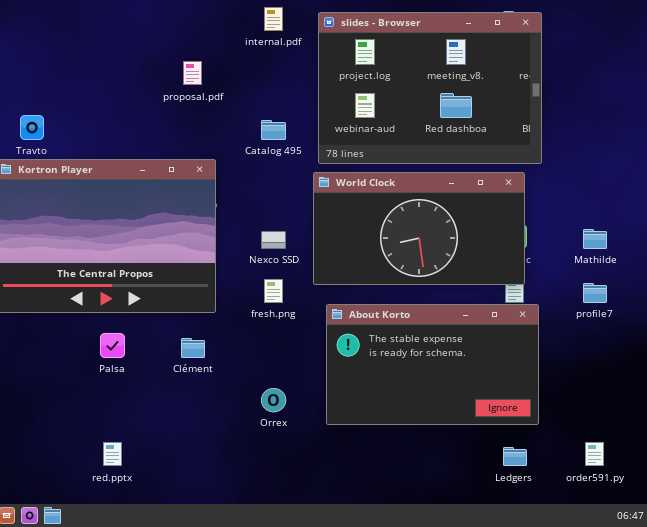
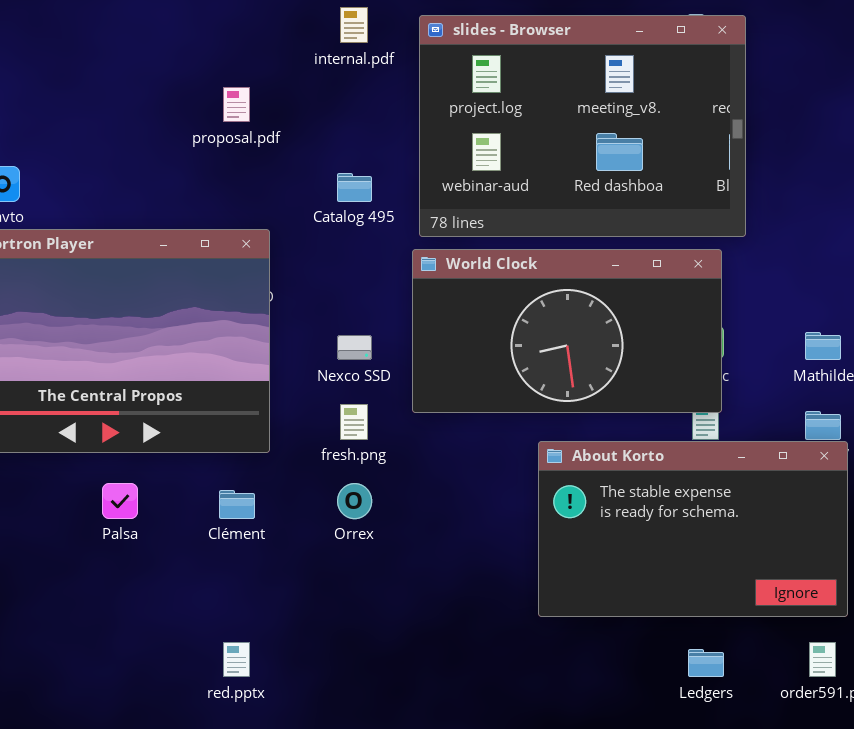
About Korto: [326,304,539,425] -> [538,441,848,617], moved
Orrex: [261,388,286,412] -> [337,483,372,519], moved
red.pptx: [103,442,122,466] -> [223,642,250,677], moved

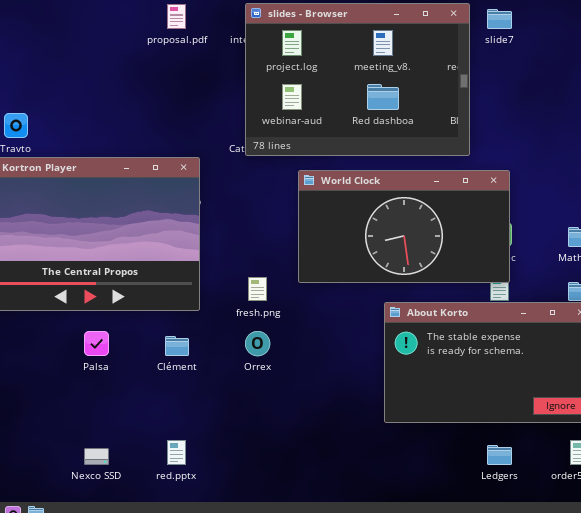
slides - Browser: [419,15,746,237] -> [245,3,470,156], moved
proposal.pdf: [223,87,250,122] -> [167,4,186,29], moved
Nexco SSD: [337,335,372,360] -> [84,448,109,465], moved

